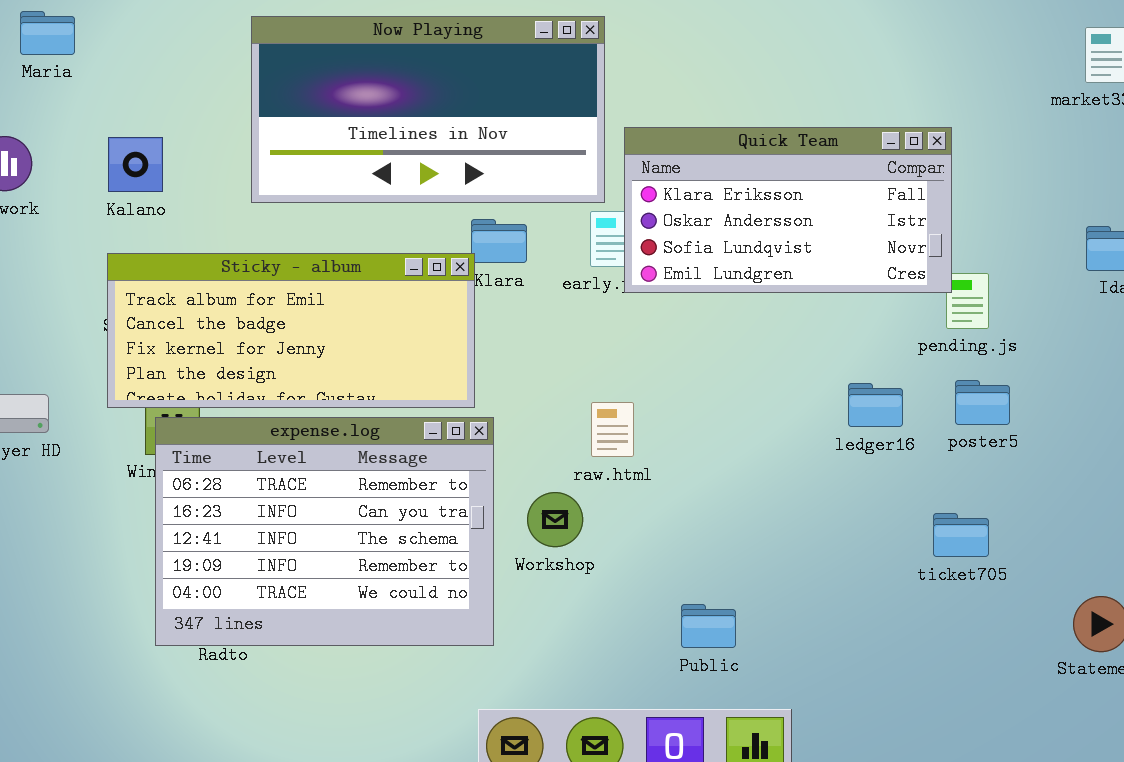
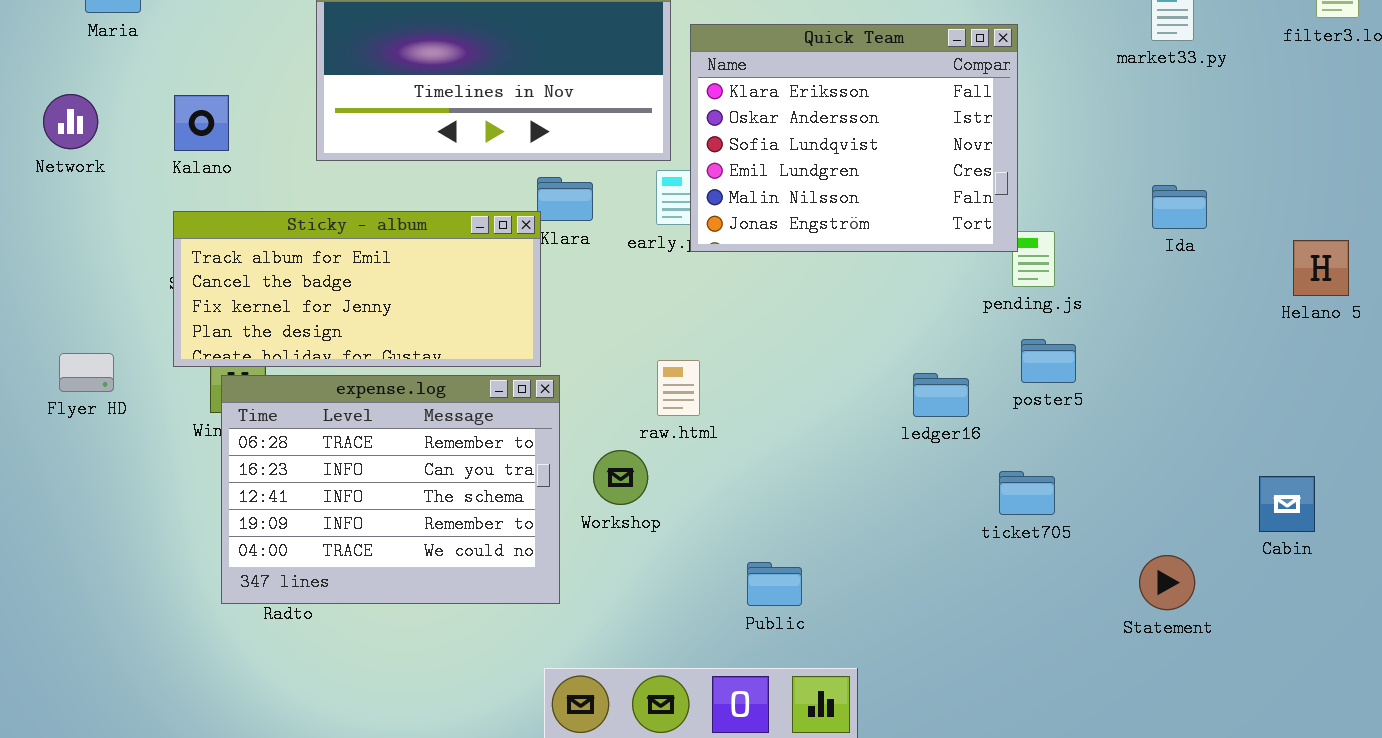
Quick Team: [624,127,952,293] -> [690,24,1018,252], resized
ledger16: [848,383,903,427] -> [913,373,969,417], moved

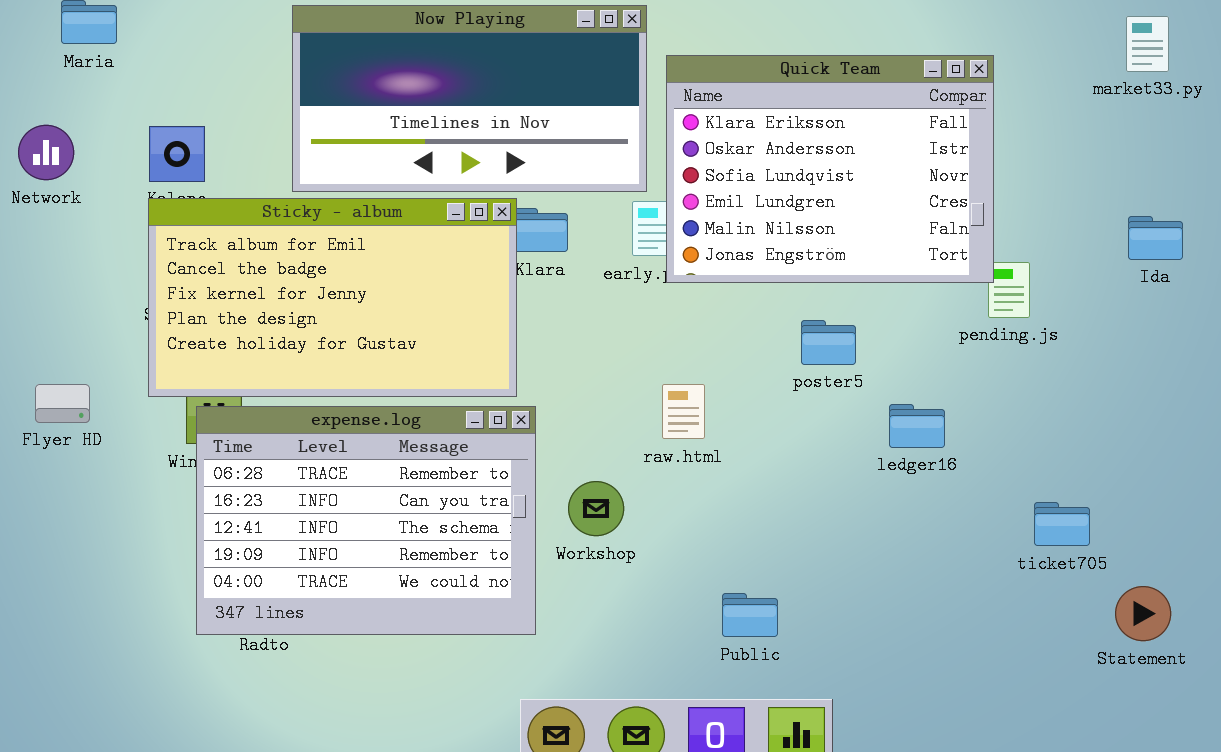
Sticky - album: [173,211,541,367] -> [148,198,517,397], resized
poster5: [1021,339,1076,383] -> [801,320,856,365], moved
raw.html: [657,360,700,416] -> [662,384,705,439], moved
ticket705: [999,471,1055,515] -> [1034,502,1090,546], moved

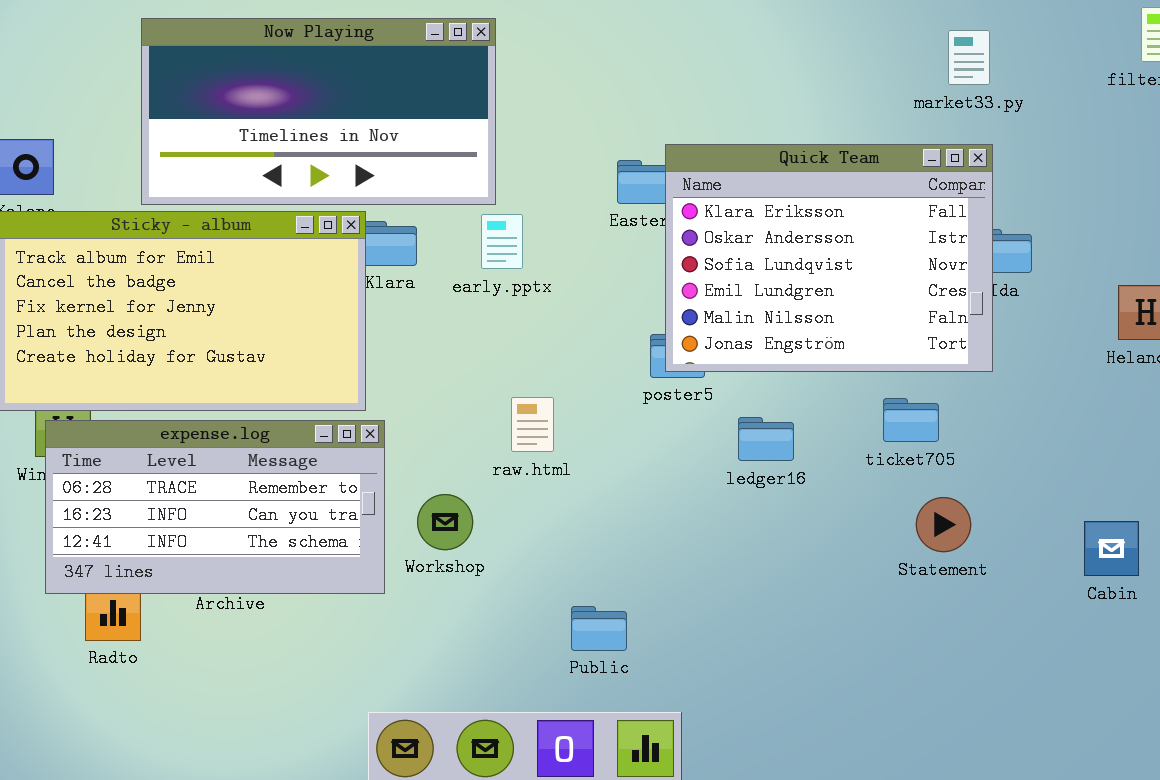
market33.py: [1126,16,1169,72] -> [948,30,990,85], moved
Quick Team: [666,55,994,283] -> [665,144,993,372], moved
expense.log: [196,406,536,635] -> [45,420,385,594], resized
ticket705: [1034,502,1090,546] -> [883,398,939,442], moved
Statement: [1115,586,1171,641] -> [916,497,971,552], moved

